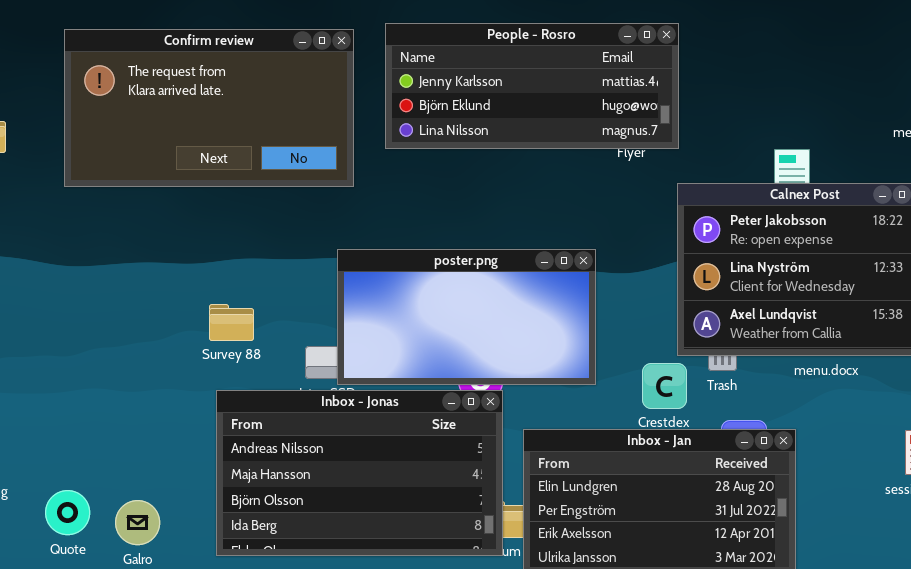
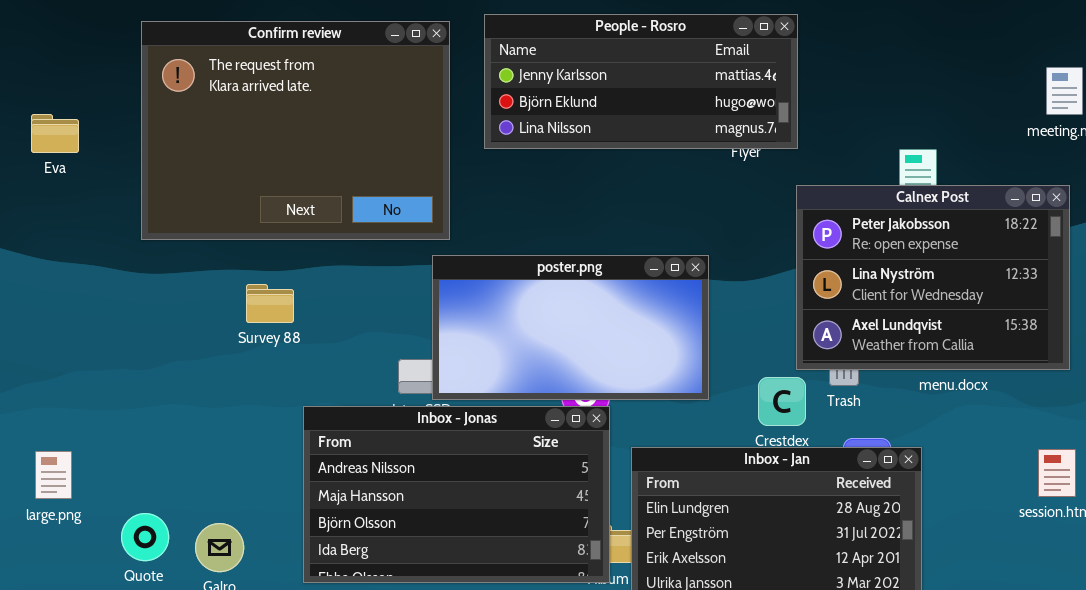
Confirm review: [64,29,354,187] -> [141,21,450,240], resized
Survey 88: [209,304,254,341] -> [246,284,294,323], moved

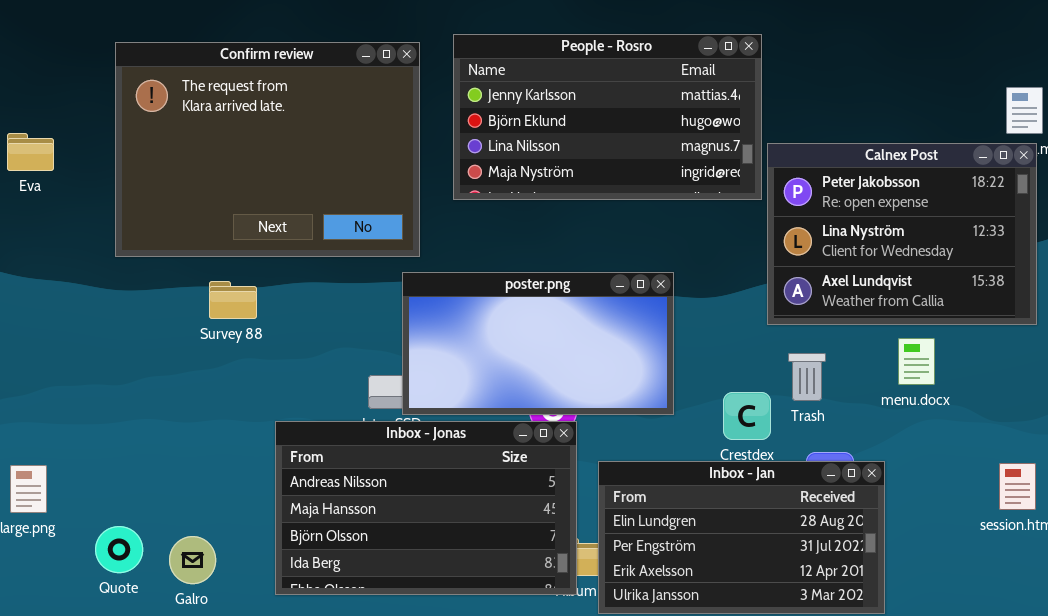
People - Rosro: [484,14,798,149] -> [453,34,762,200], resized
Calnex Post: [796,185,1070,370] -> [767,143,1037,325], moved
Survey 88: [246,284,294,323] -> [209,281,257,319], moved

